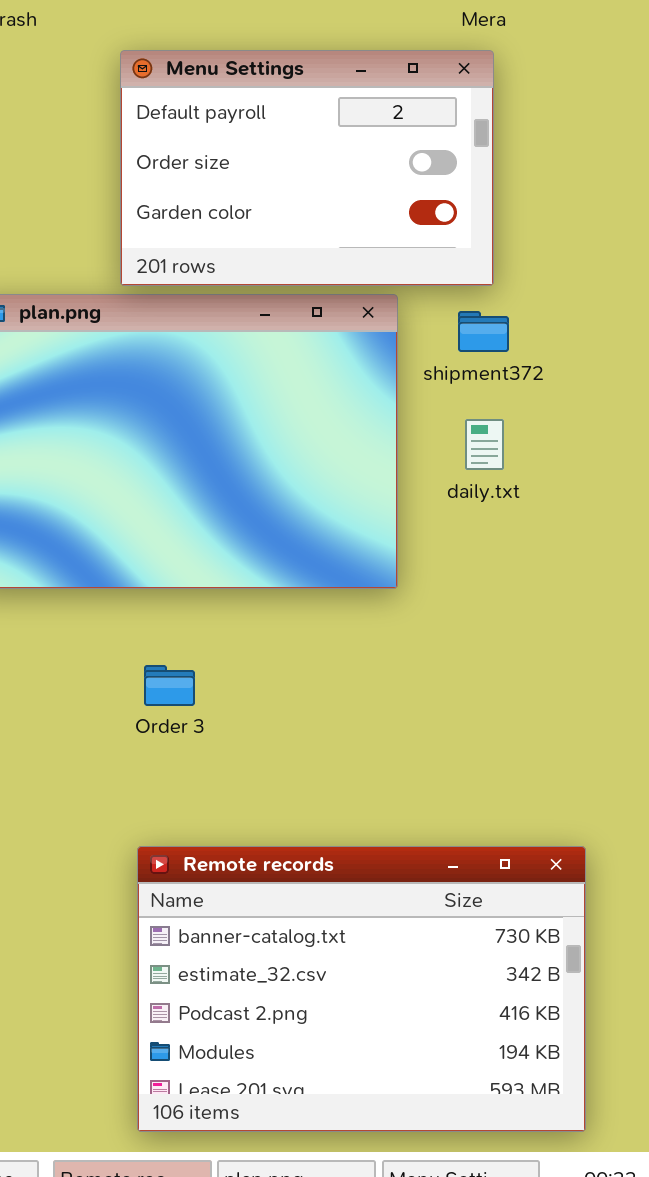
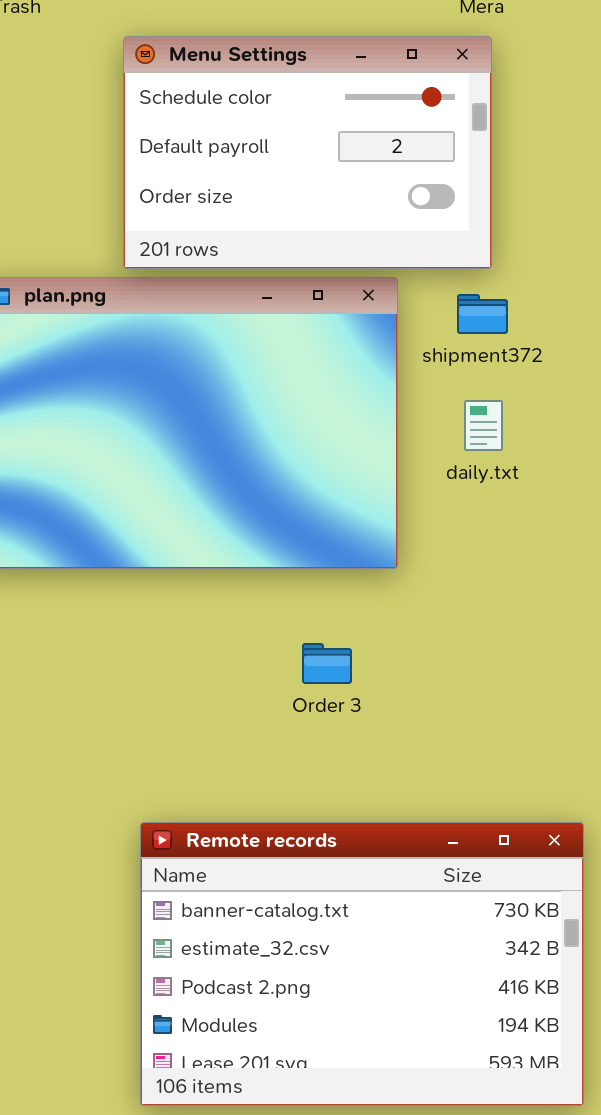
Menu Settings: [120,50,494,286] -> [123,36,492,269], scrolled up 1 row
Order 3: [144,665,195,706] -> [302,643,352,684], moved

